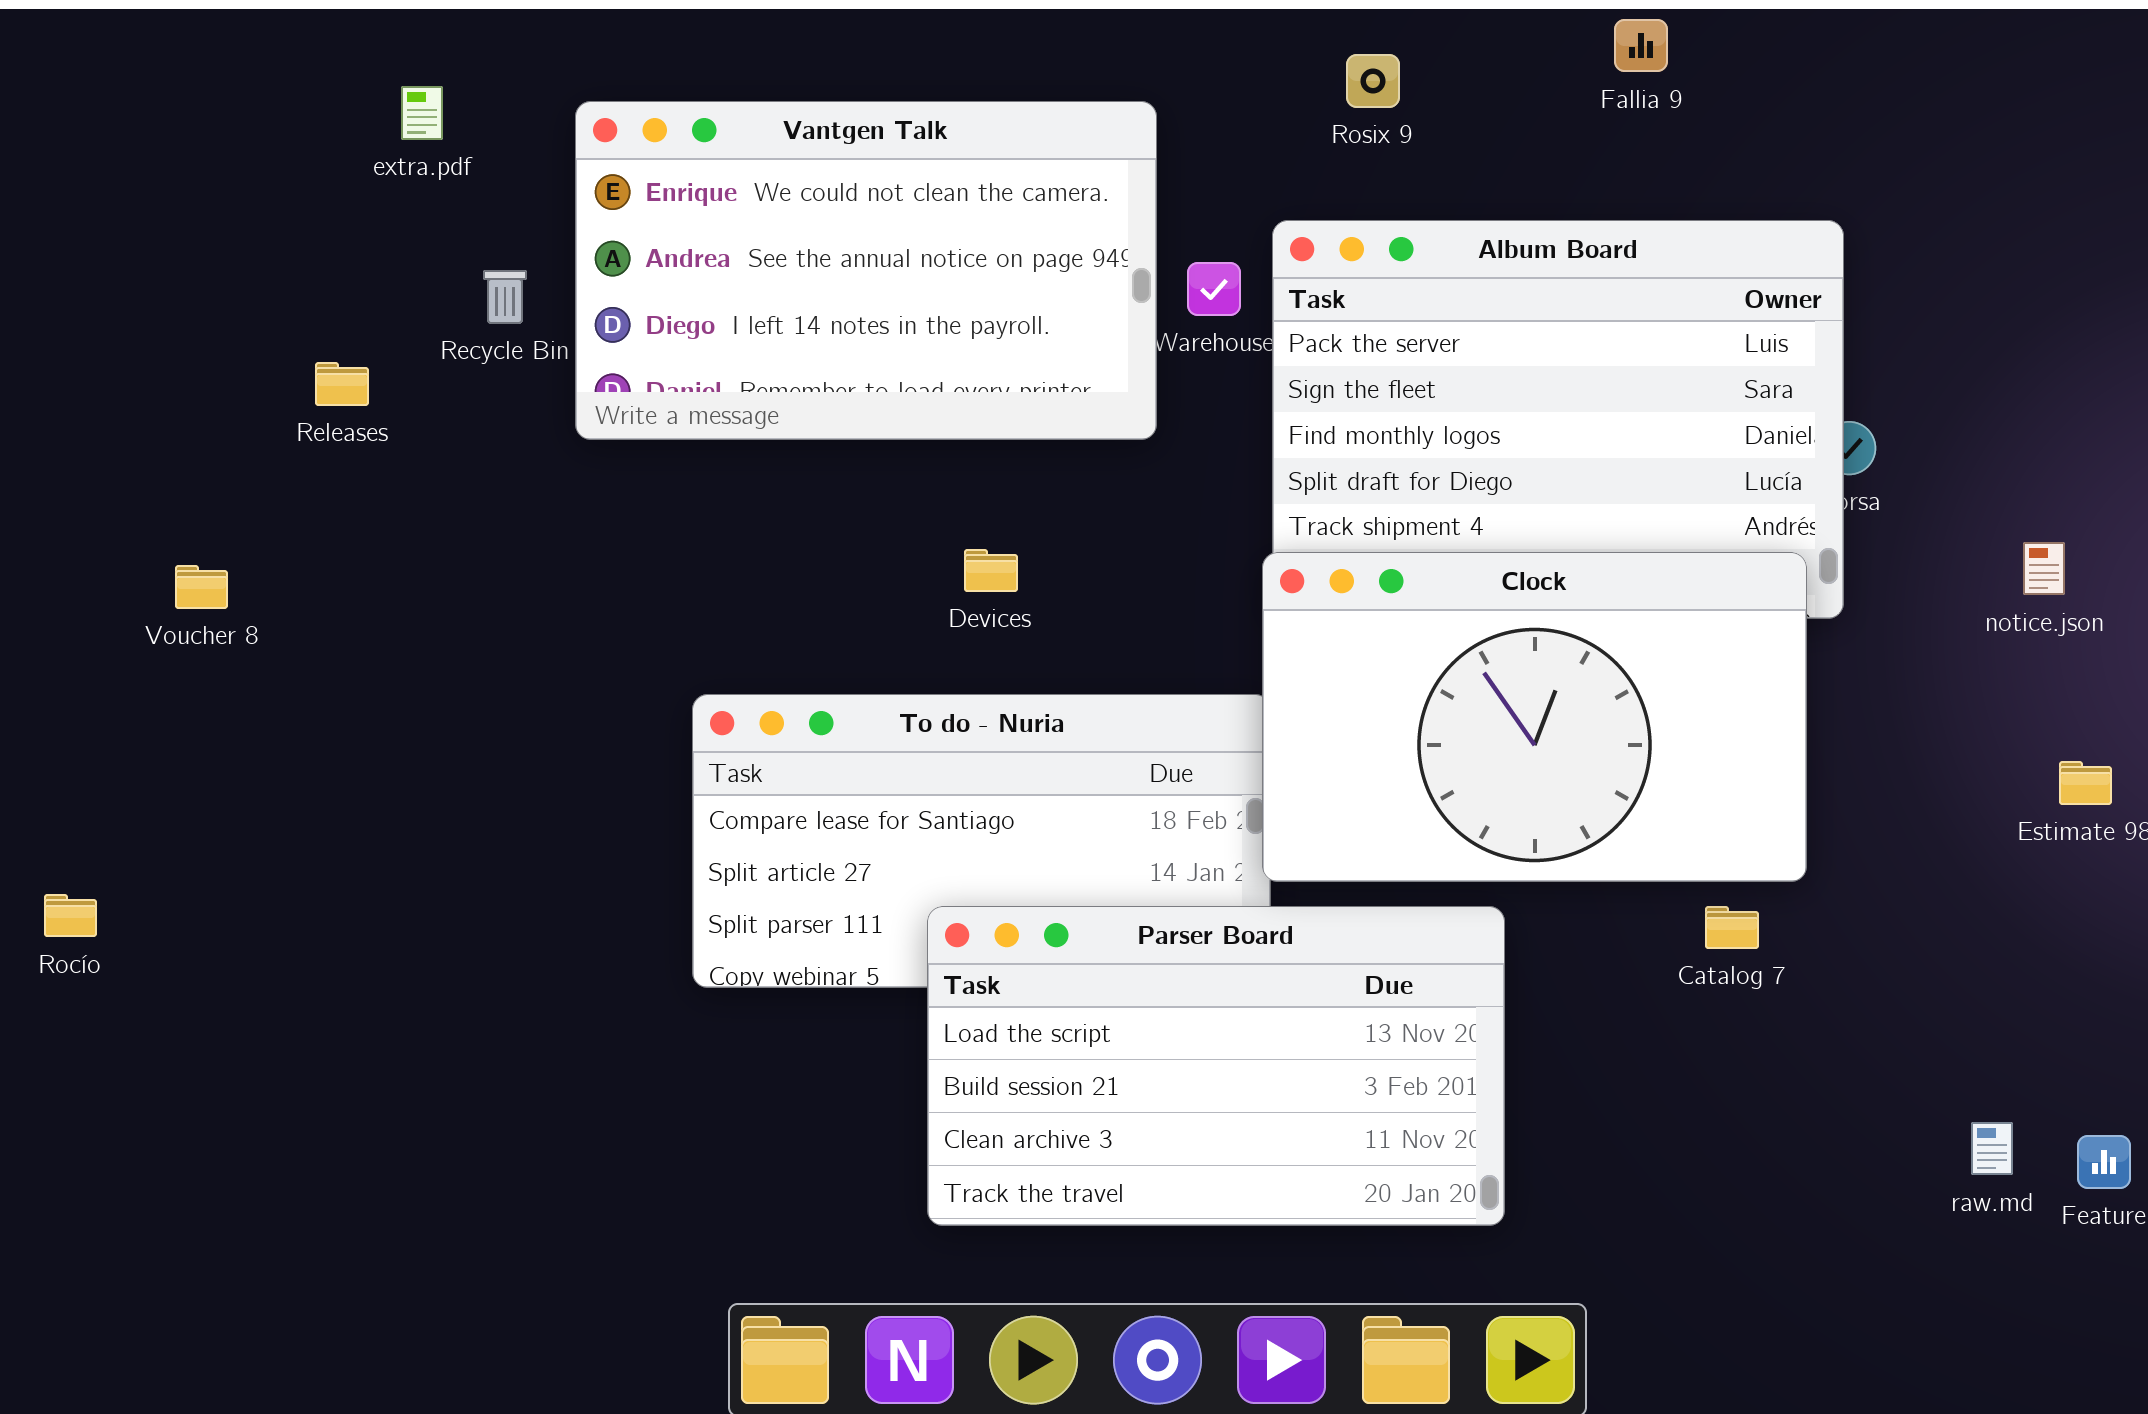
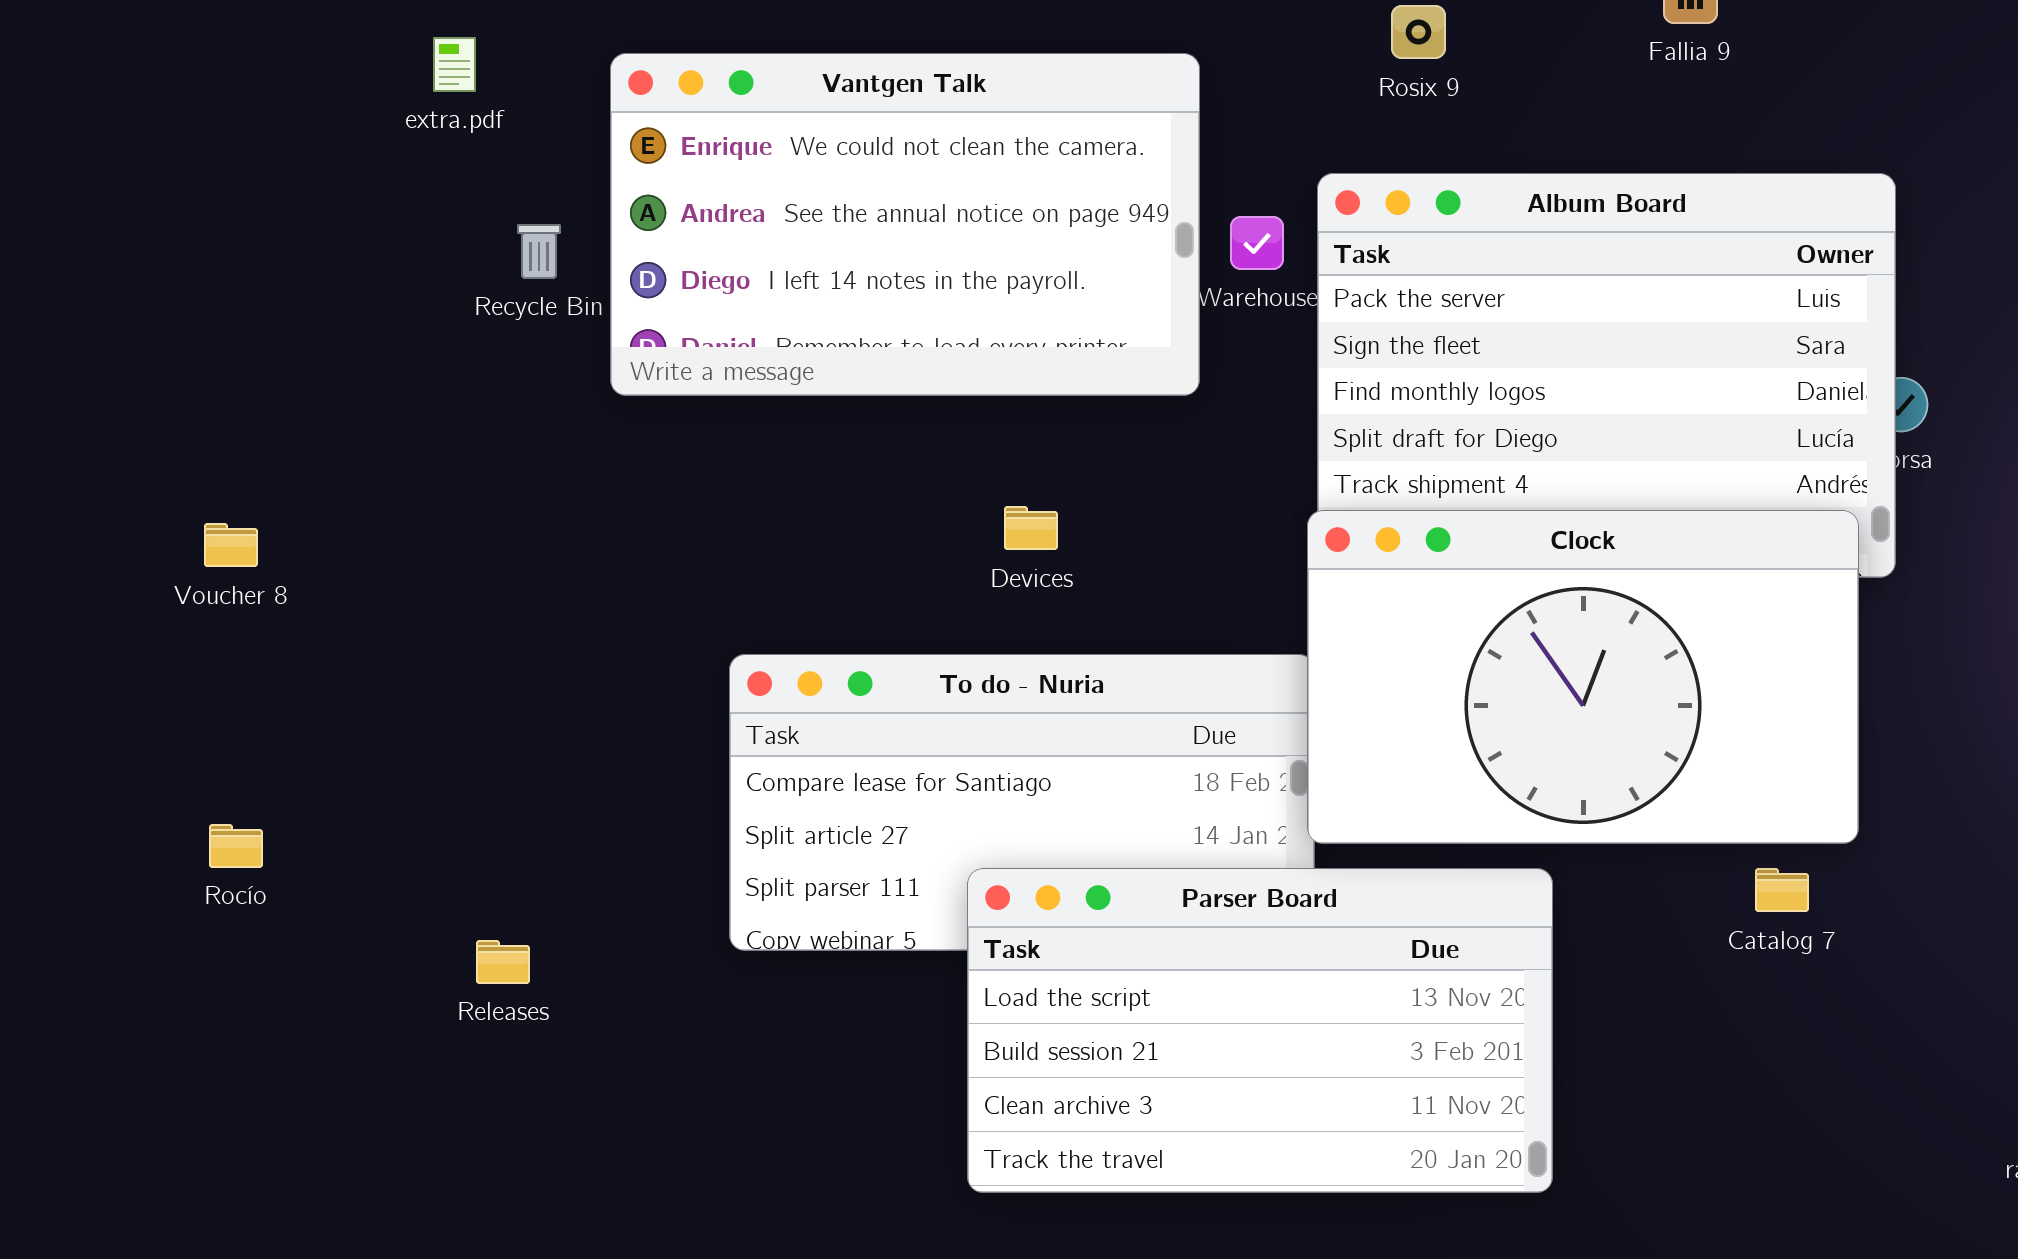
Releases: [315,362,369,406] -> [476,940,530,984], moved
Rocío: [44,894,97,937] -> [209,824,263,868], moved

